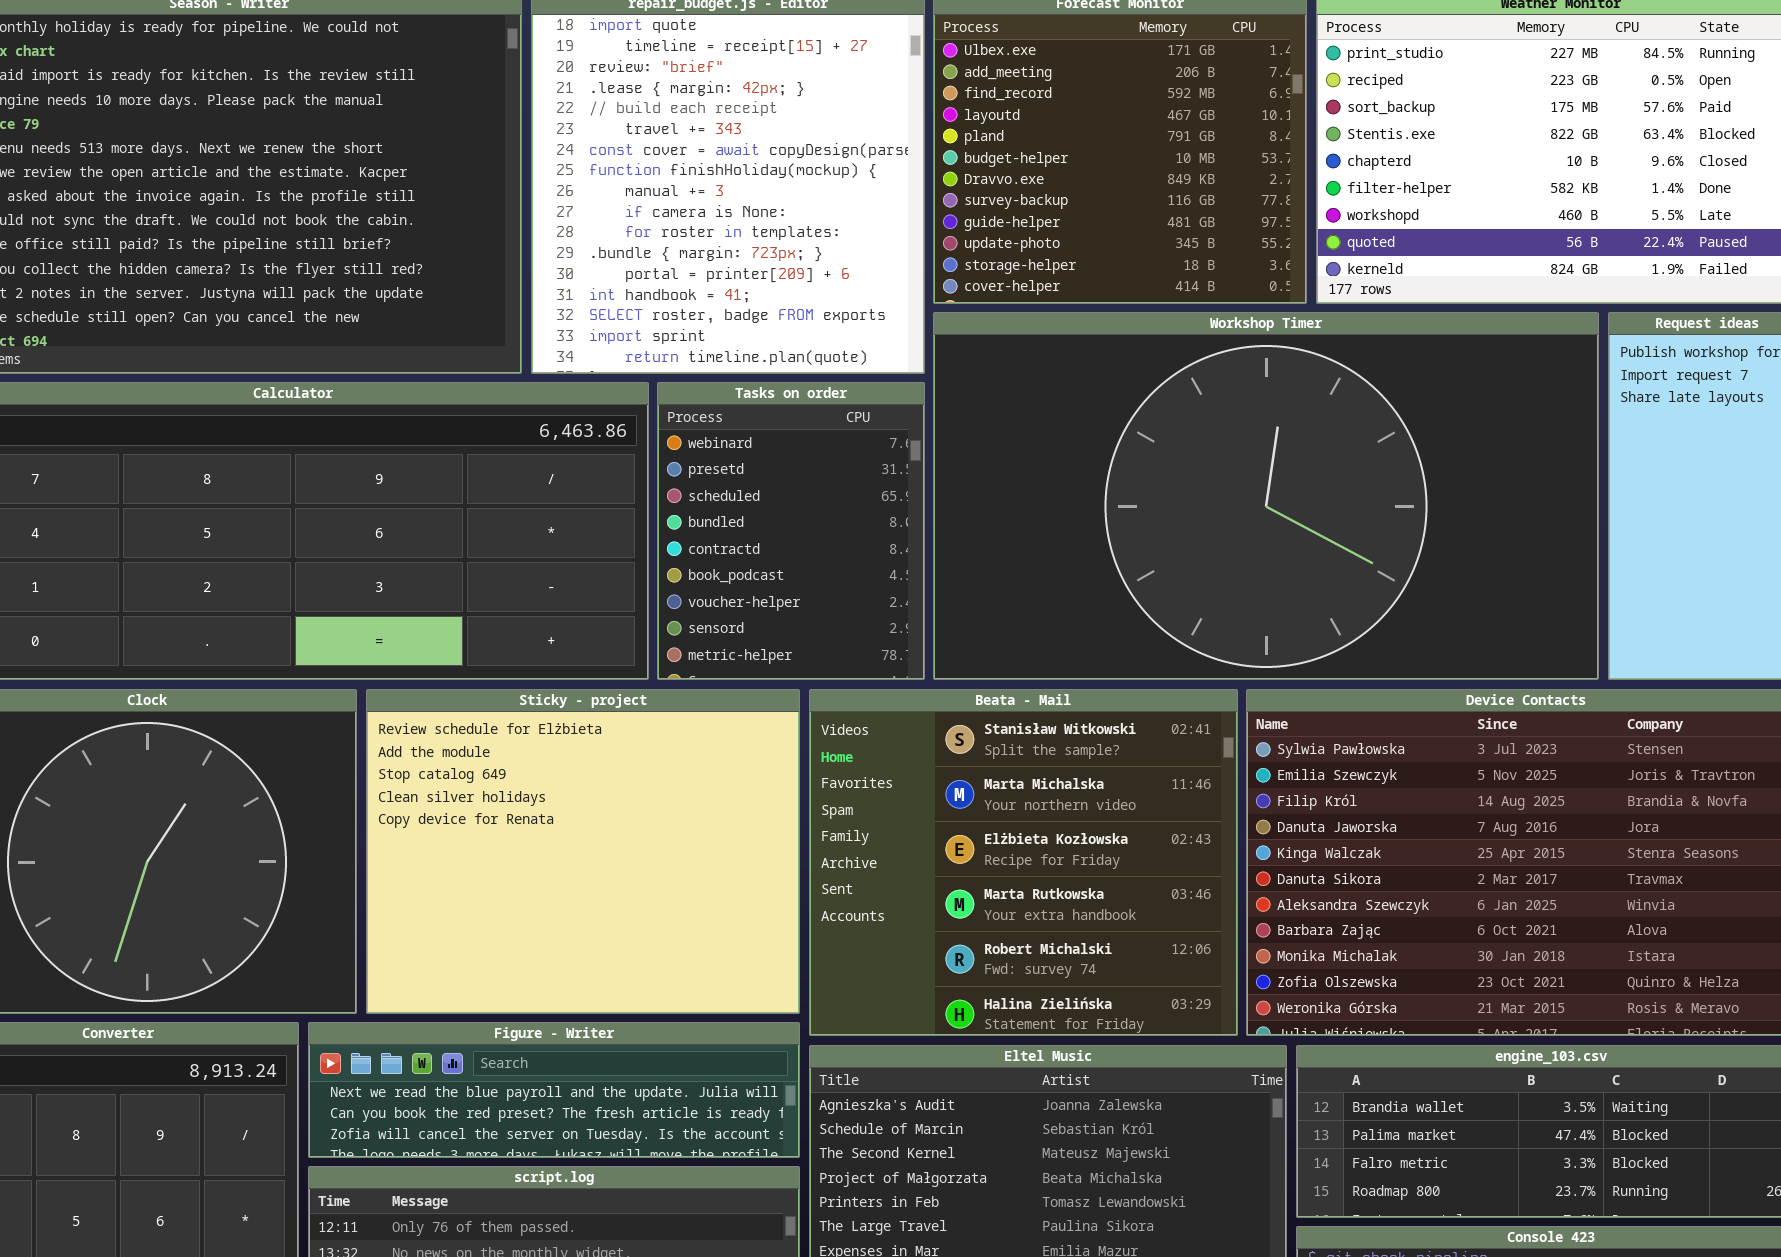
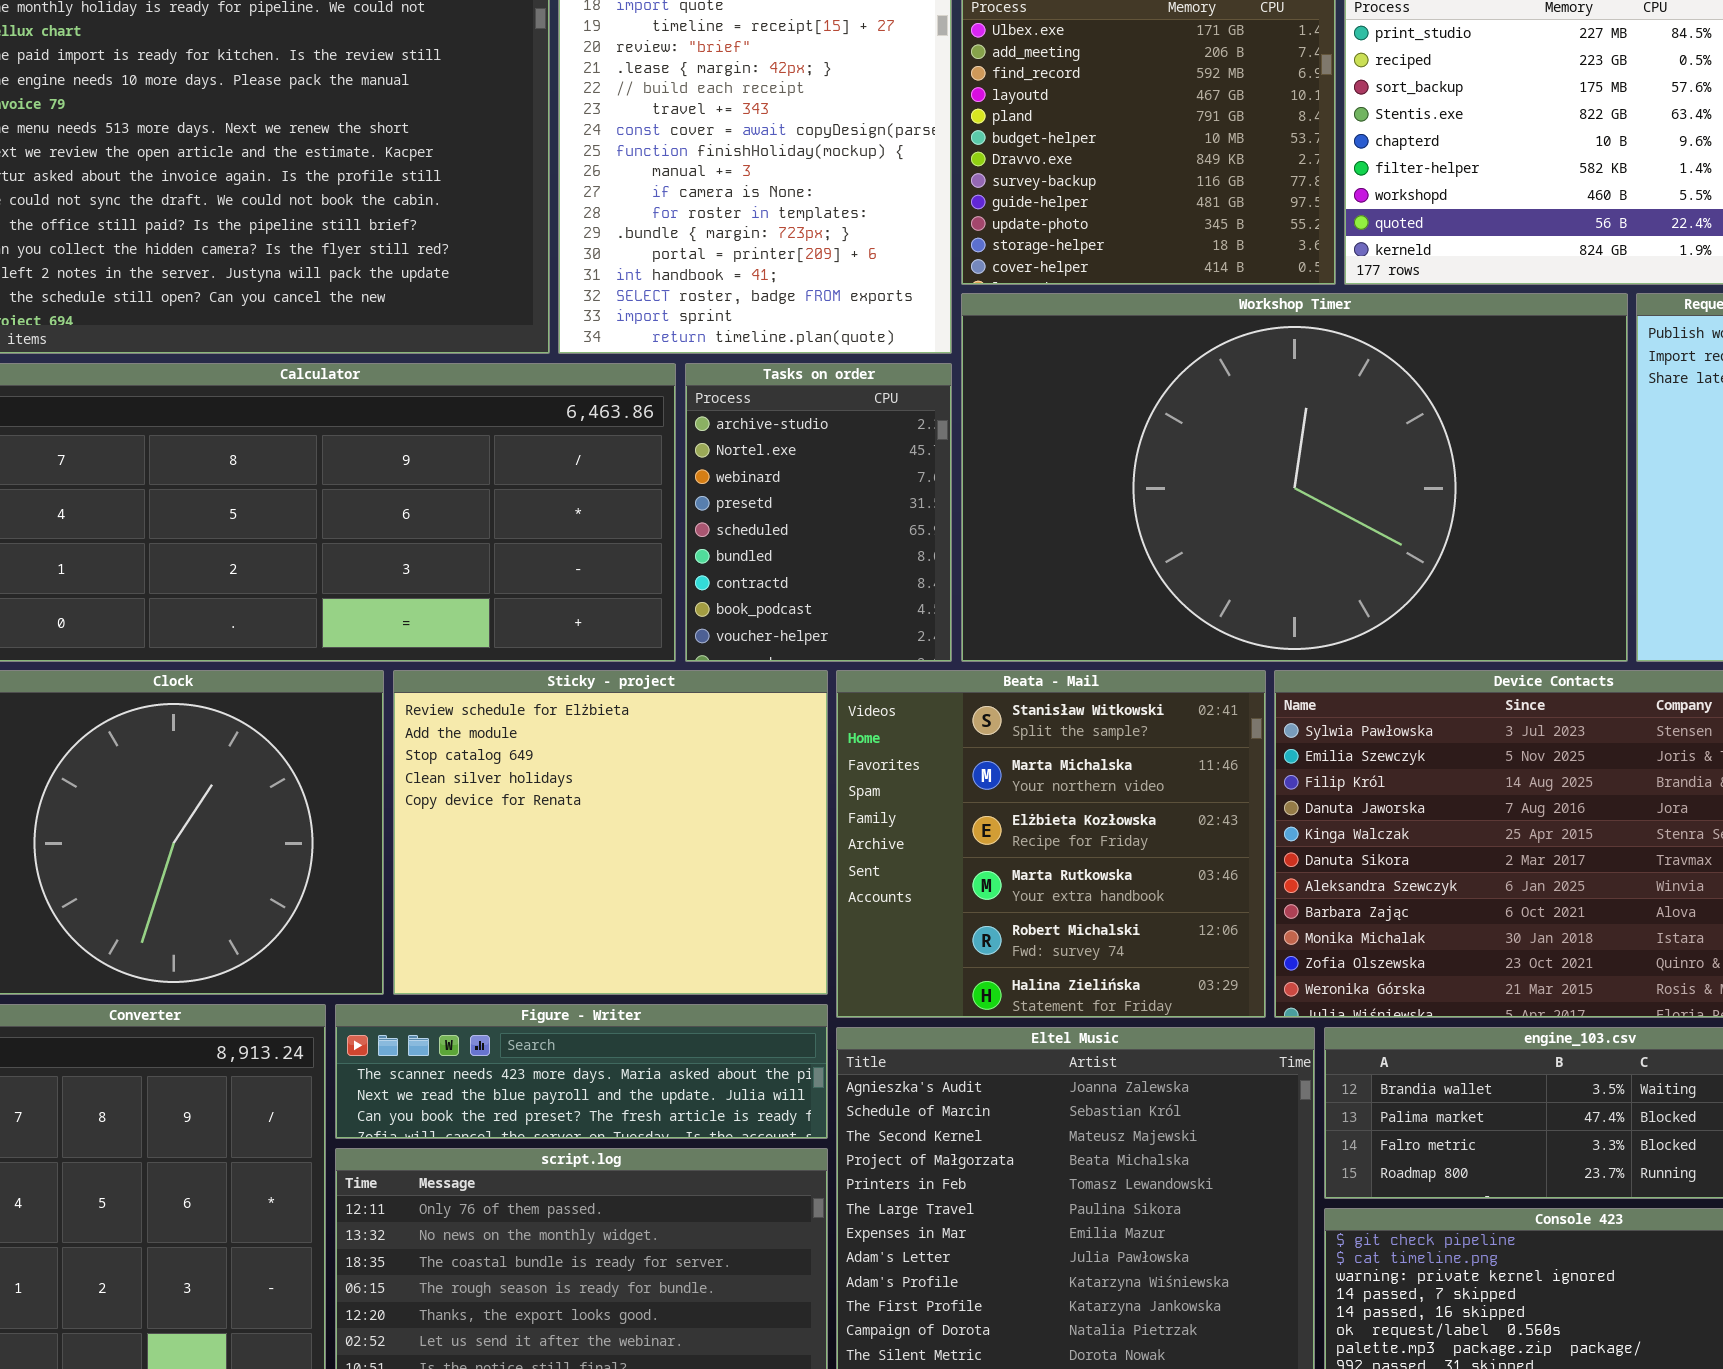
Tasks on order: [657,382,925,680] -> [685,363,952,662], scrolled up 2 rows
Figure - Writer: [308,1022,800,1158] -> [335,1004,828,1139], scrolled up 1 row

